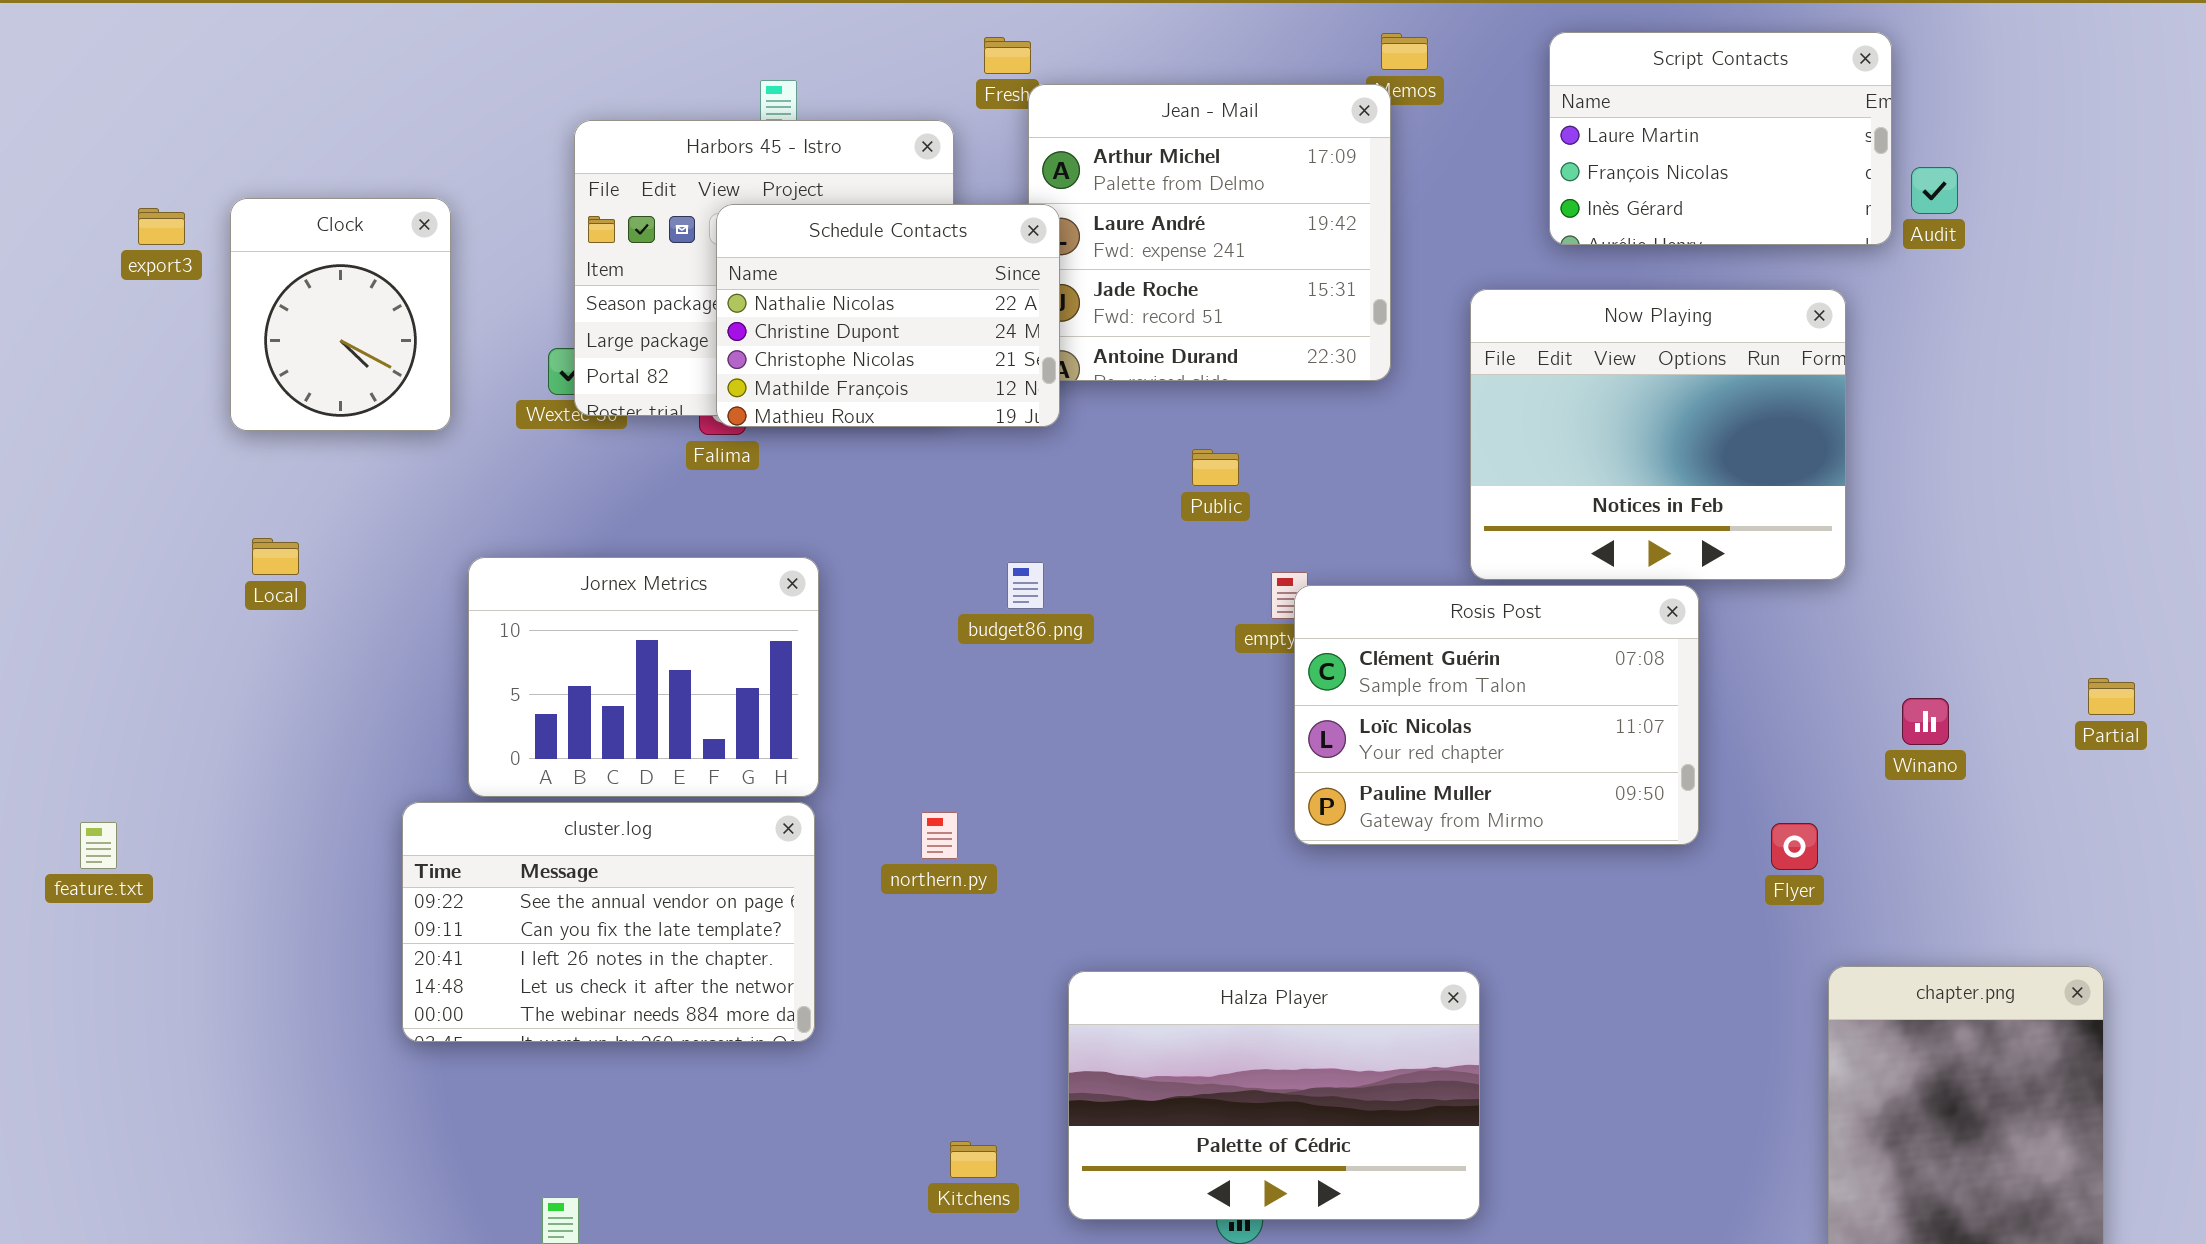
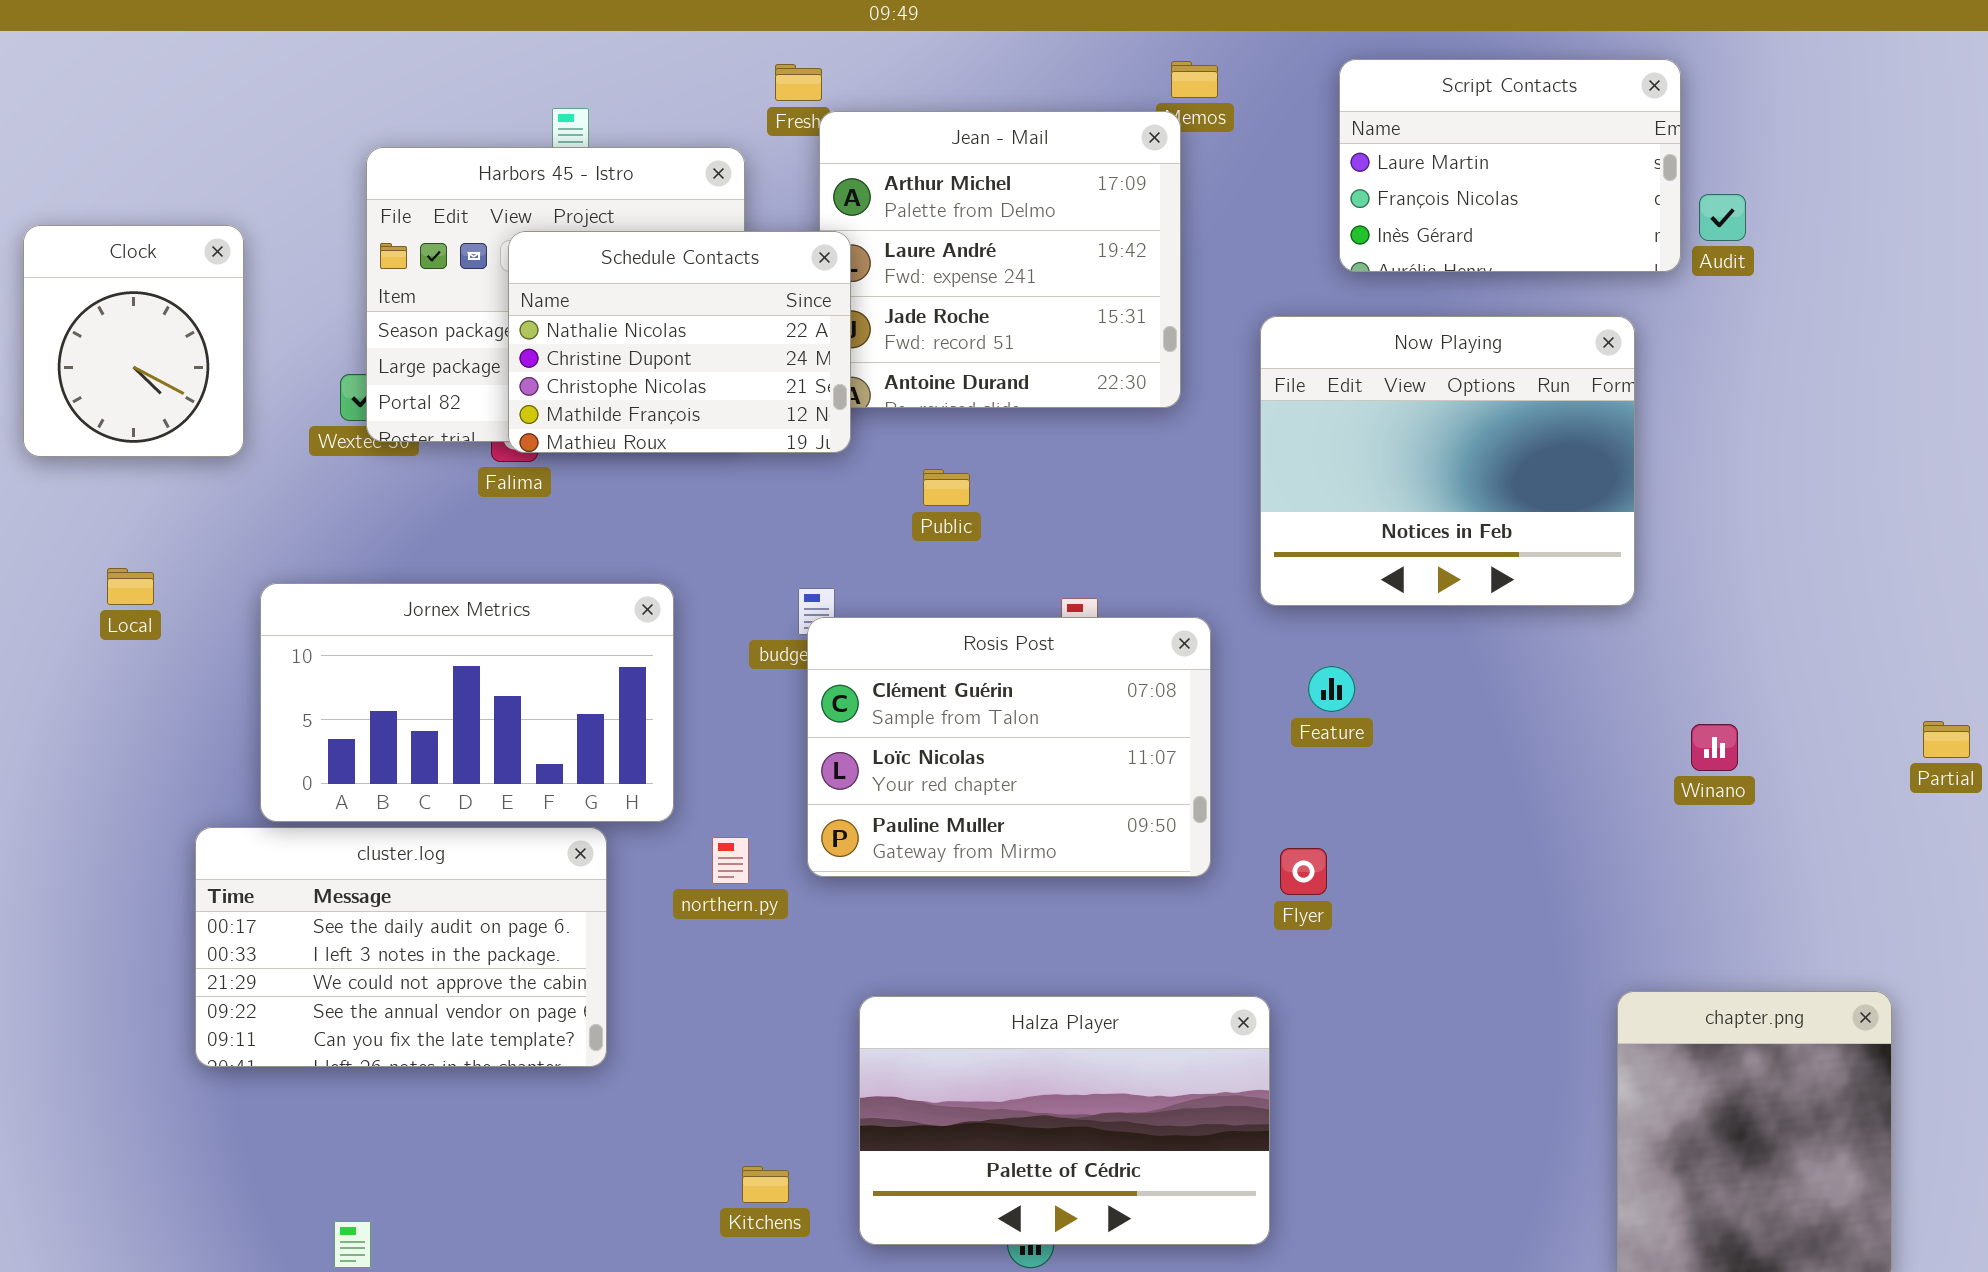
Public: [1192,449,1239,486] -> [923,469,970,506], moved
Local: [252,538,299,575] -> [107,568,154,605], moved
Jornex Metrics: [468,557,819,797] -> [260,583,674,822], resized
Rosis Post: [1294,585,1699,845] -> [807,617,1211,877], moved
Partial: [2088,678,2135,715] -> [1923,721,1970,758], moved
cluster.log: [402,802,815,1042] -> [195,827,607,1067], scrolled up 3 rows
Flyer: [1771,823,1818,870] -> [1280,848,1327,895], moved

